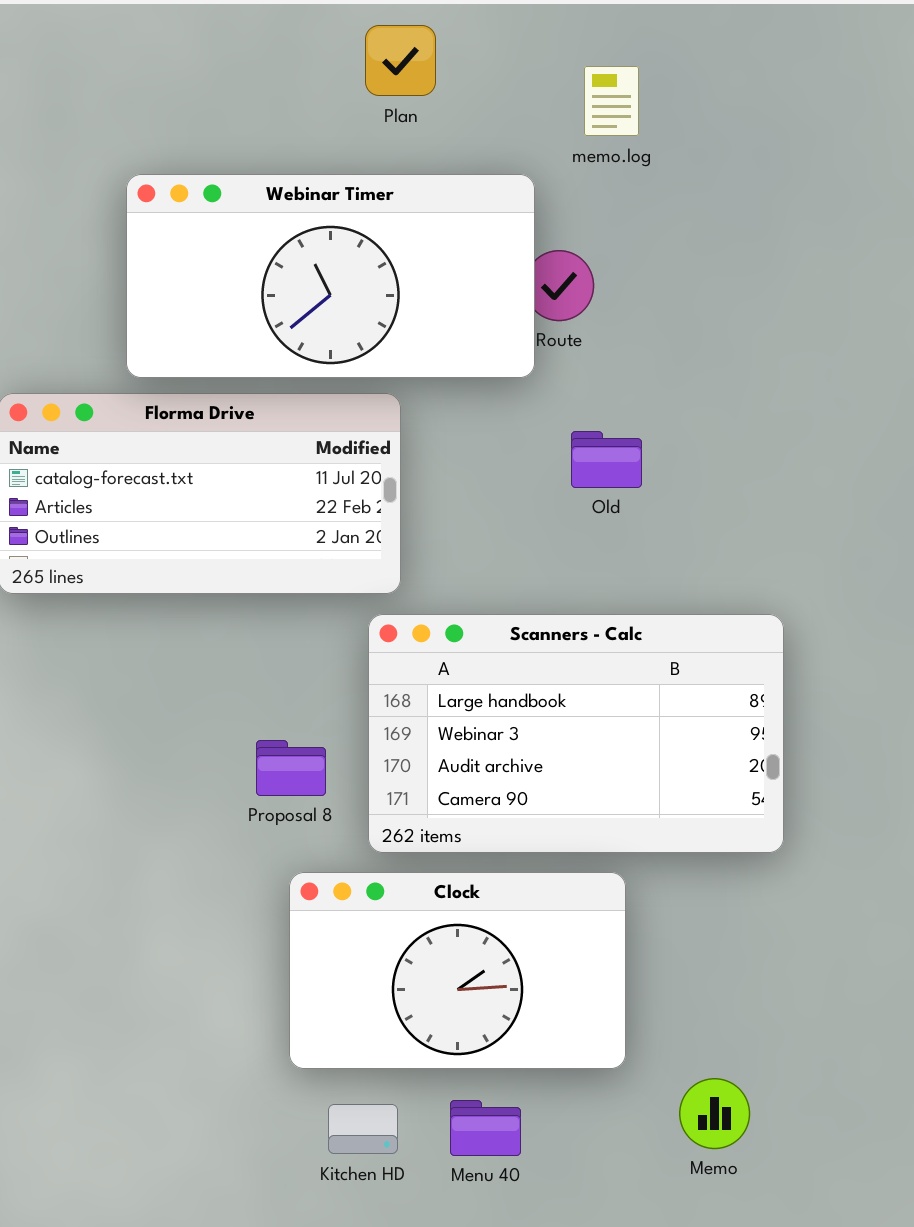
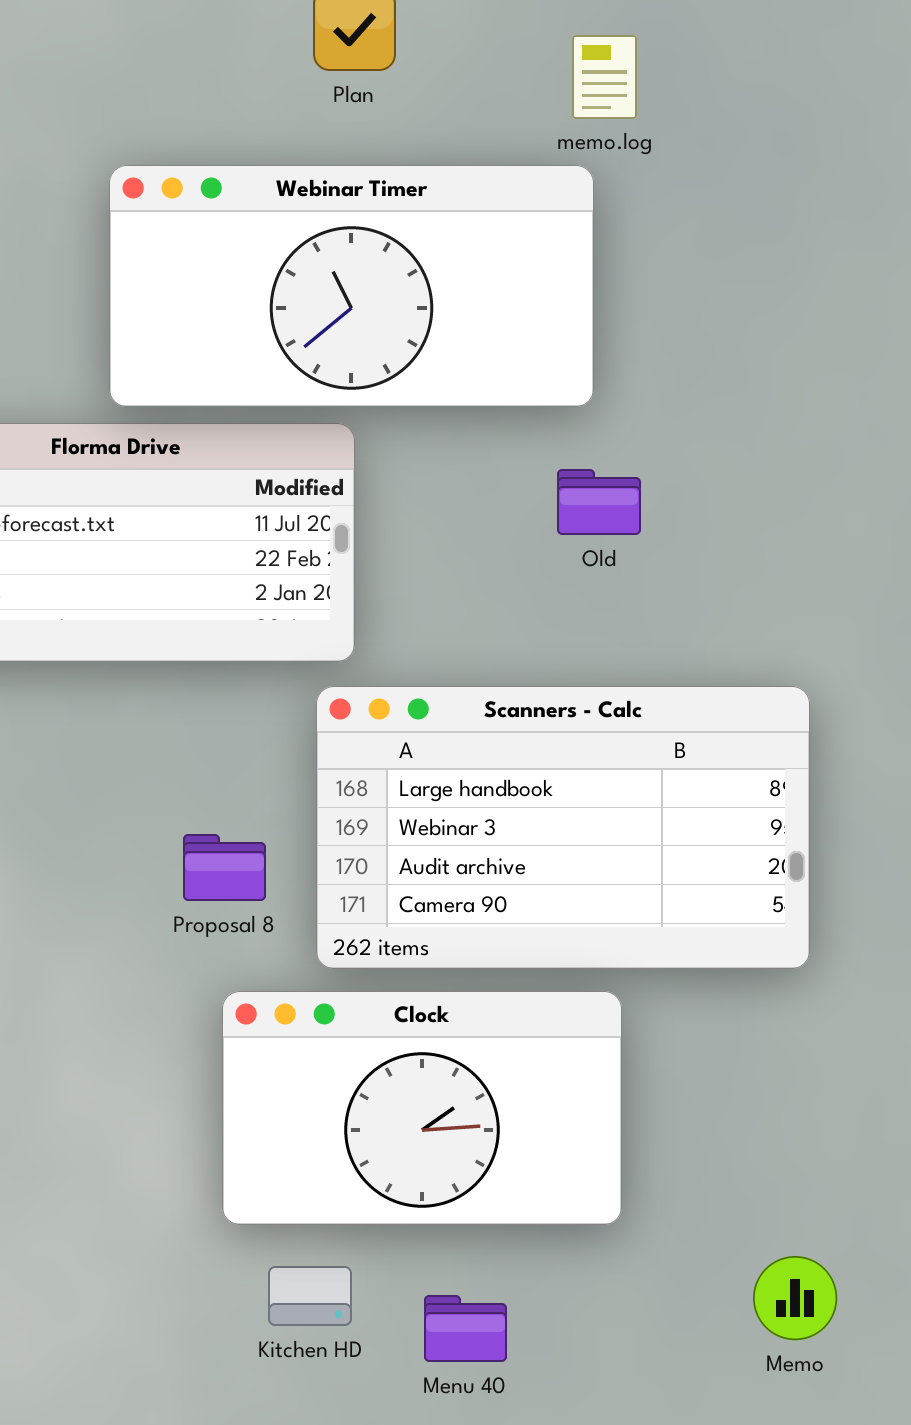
Webinar Timer: [126,174,535,378] -> [109,165,594,407], moved
Memo: [679,1078,750,1149] -> [753,1256,837,1340], moved
Menu 40: [450,1100,521,1156] -> [424,1295,507,1362], moved

